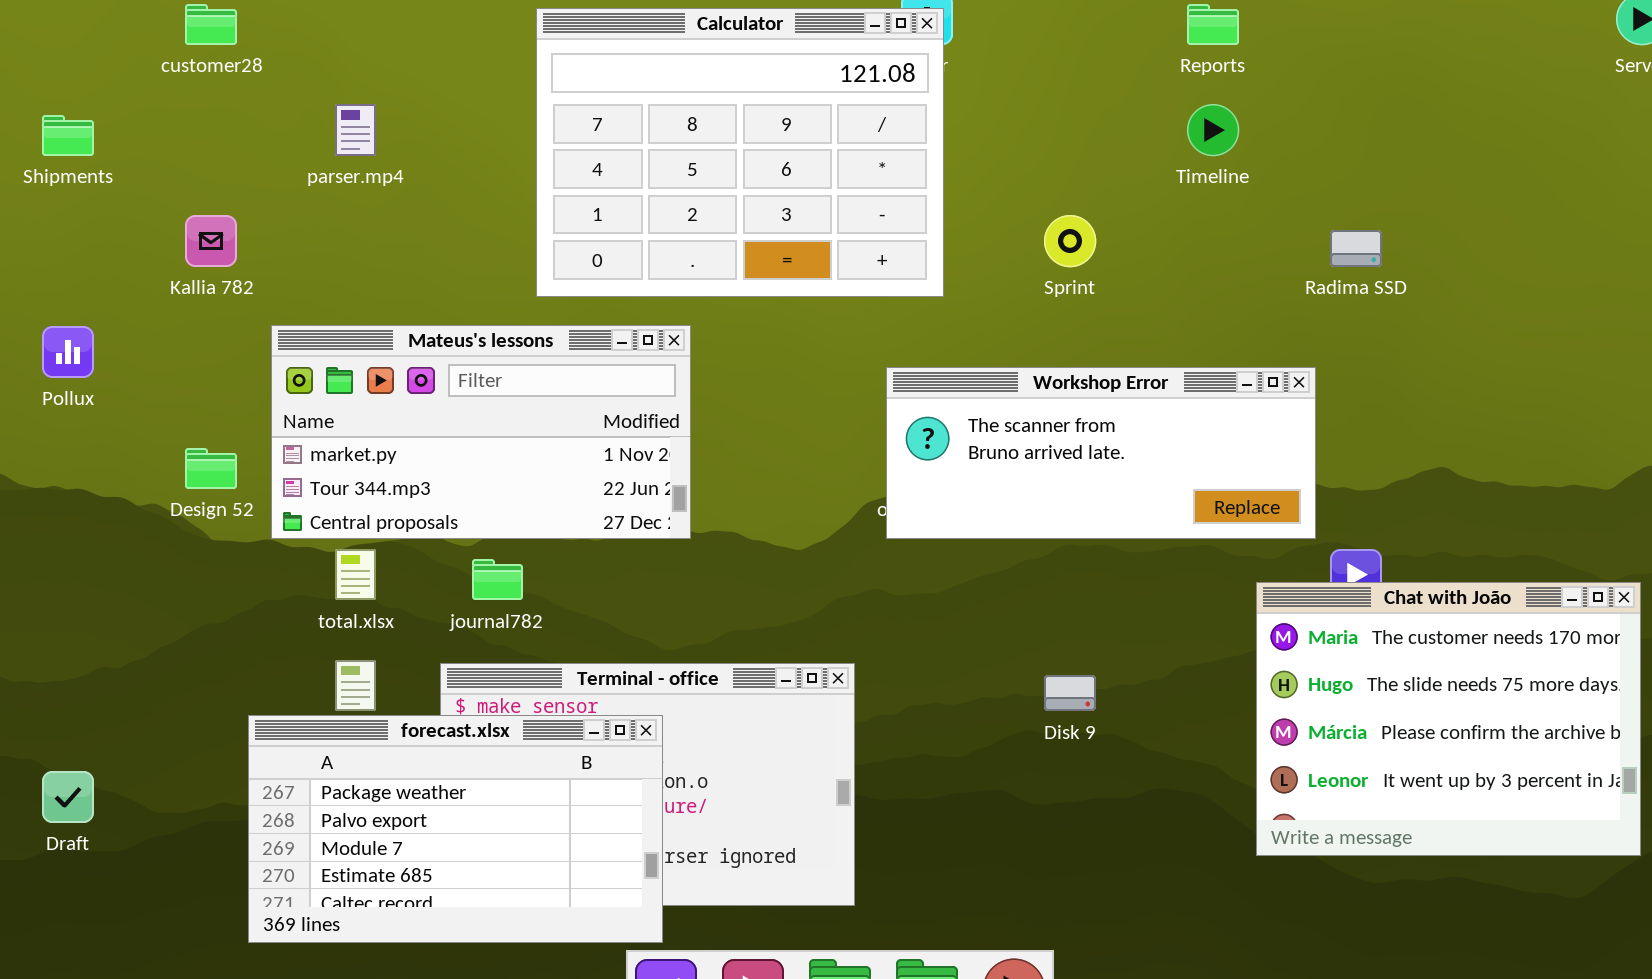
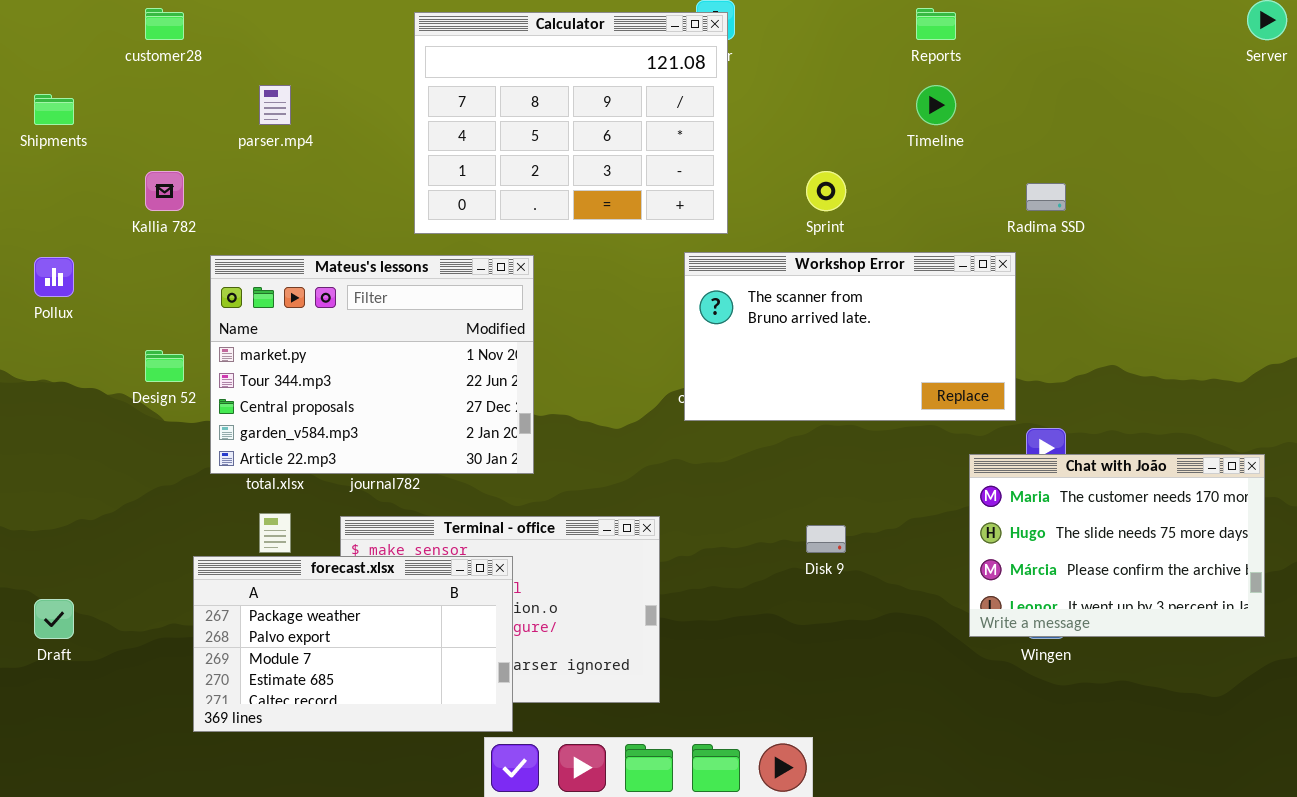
Mateus's lessons: [271,325,691,539] -> [210,255,534,474], resized
Workshop Error: [886,367,1316,539] -> [684,252,1016,421], resized
Chat with João: [1256,582,1641,856] -> [969,454,1265,637], resized

